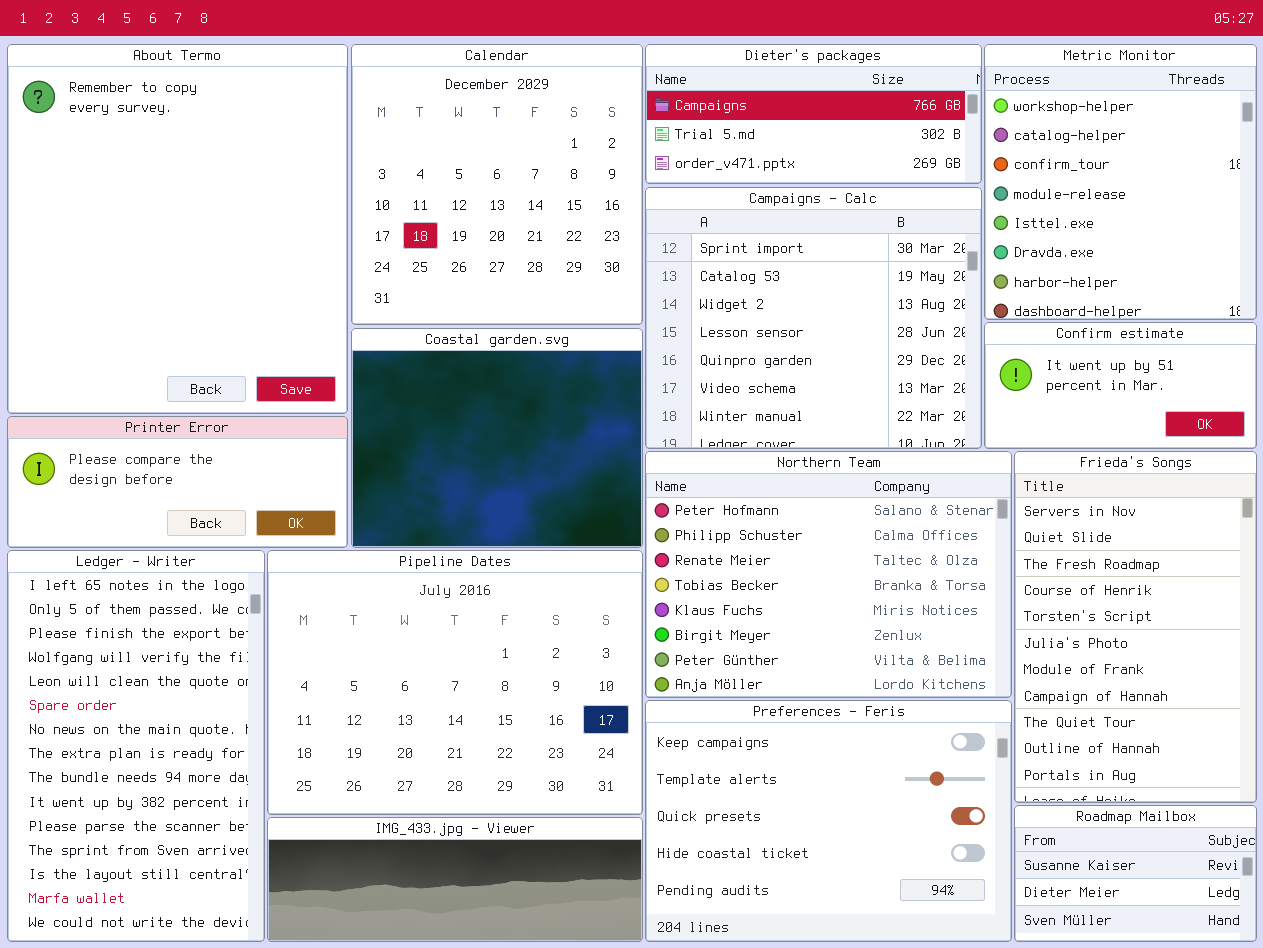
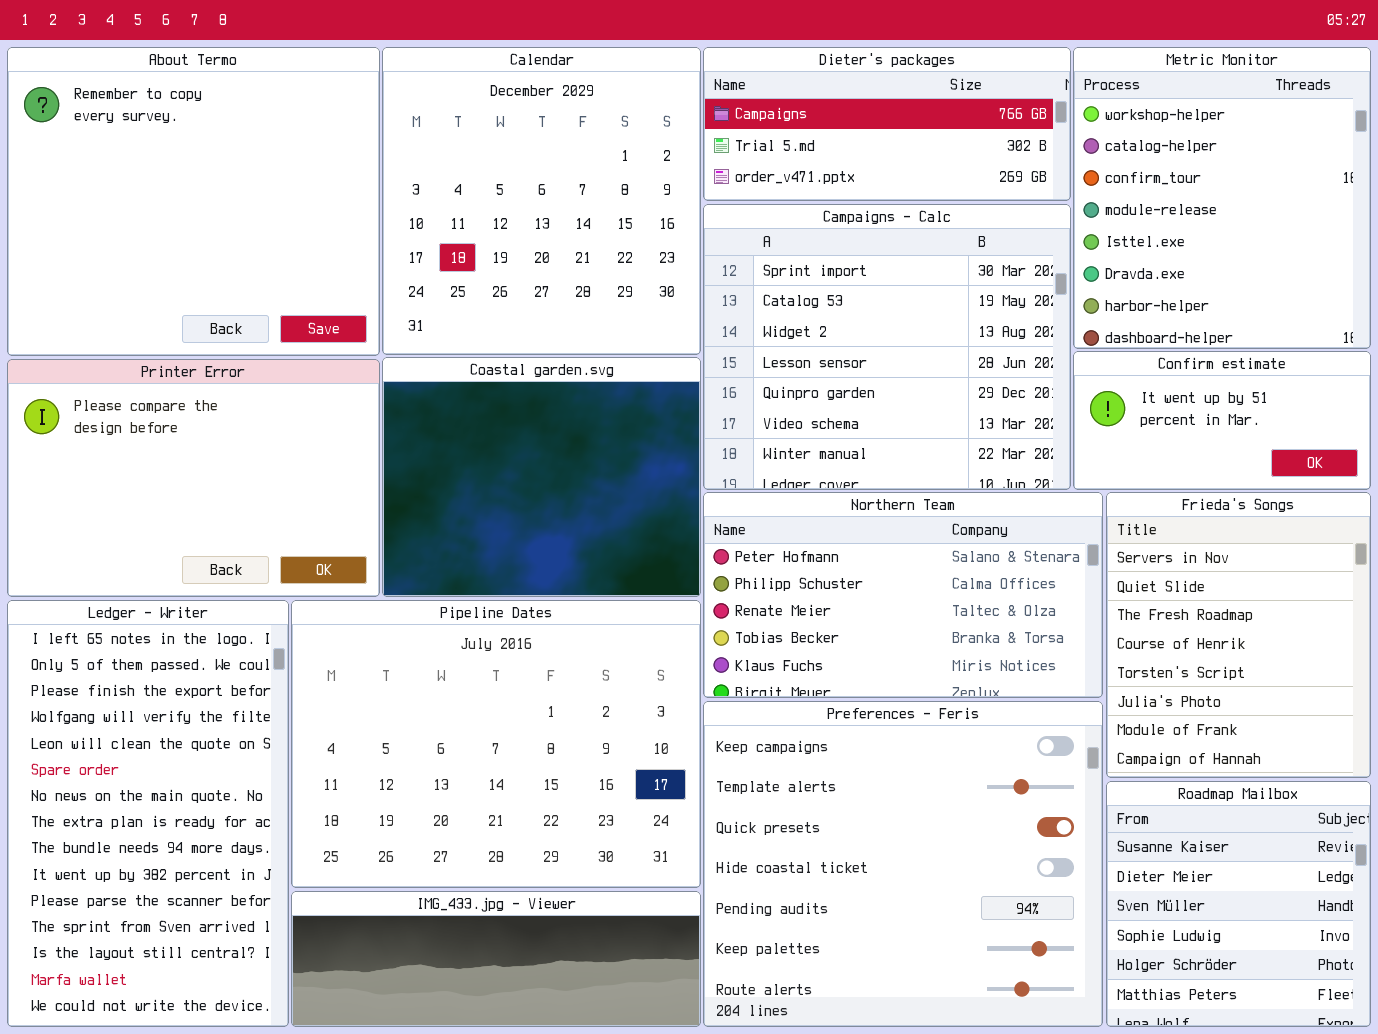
About Termo: [7,44,348,414] -> [7,47,380,356], resized
Printer Error: [7,416,348,548] -> [7,359,380,597], resized
Northern Team: [645,451,1012,698] -> [703,492,1103,698], resized
Frieda's Songs: [1014,451,1257,803] -> [1106,492,1371,778], resized
Preferences - Feris: [645,700,1012,942] -> [703,701,1103,1027], resized
Roadmap Mailbox: [1014,805,1257,942] -> [1106,781,1371,1027], resized

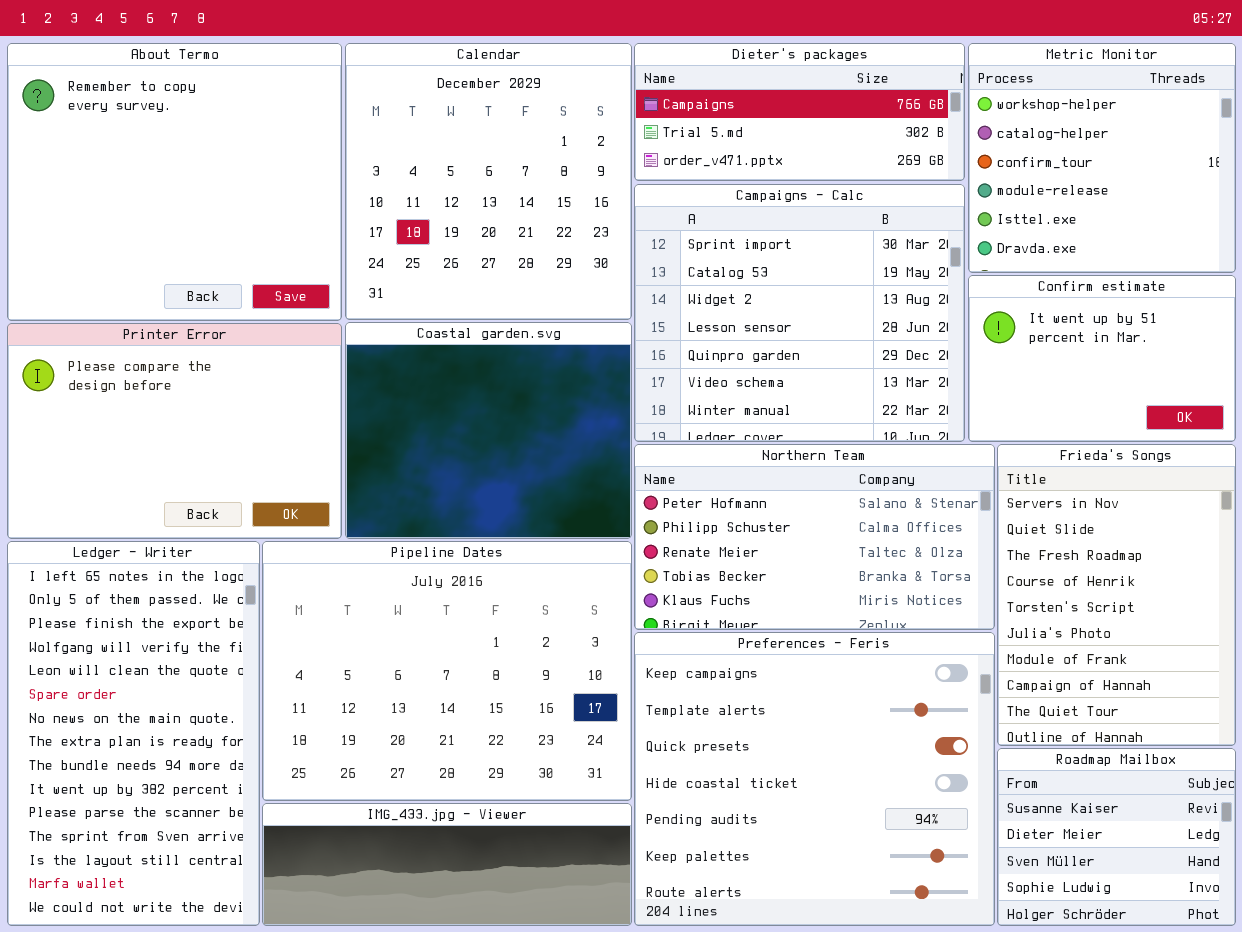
Metric Monitor: [1073,47,1371,349] -> [968,43,1236,273], resized
Confirm estimate: [1073,351,1371,490] -> [968,275,1236,442], resized
Frieda's Songs: [1106,492,1371,778] -> [997,444,1236,746], resized
Roadmap Mailbox: [1106,781,1371,1027] -> [997,748,1236,926], resized

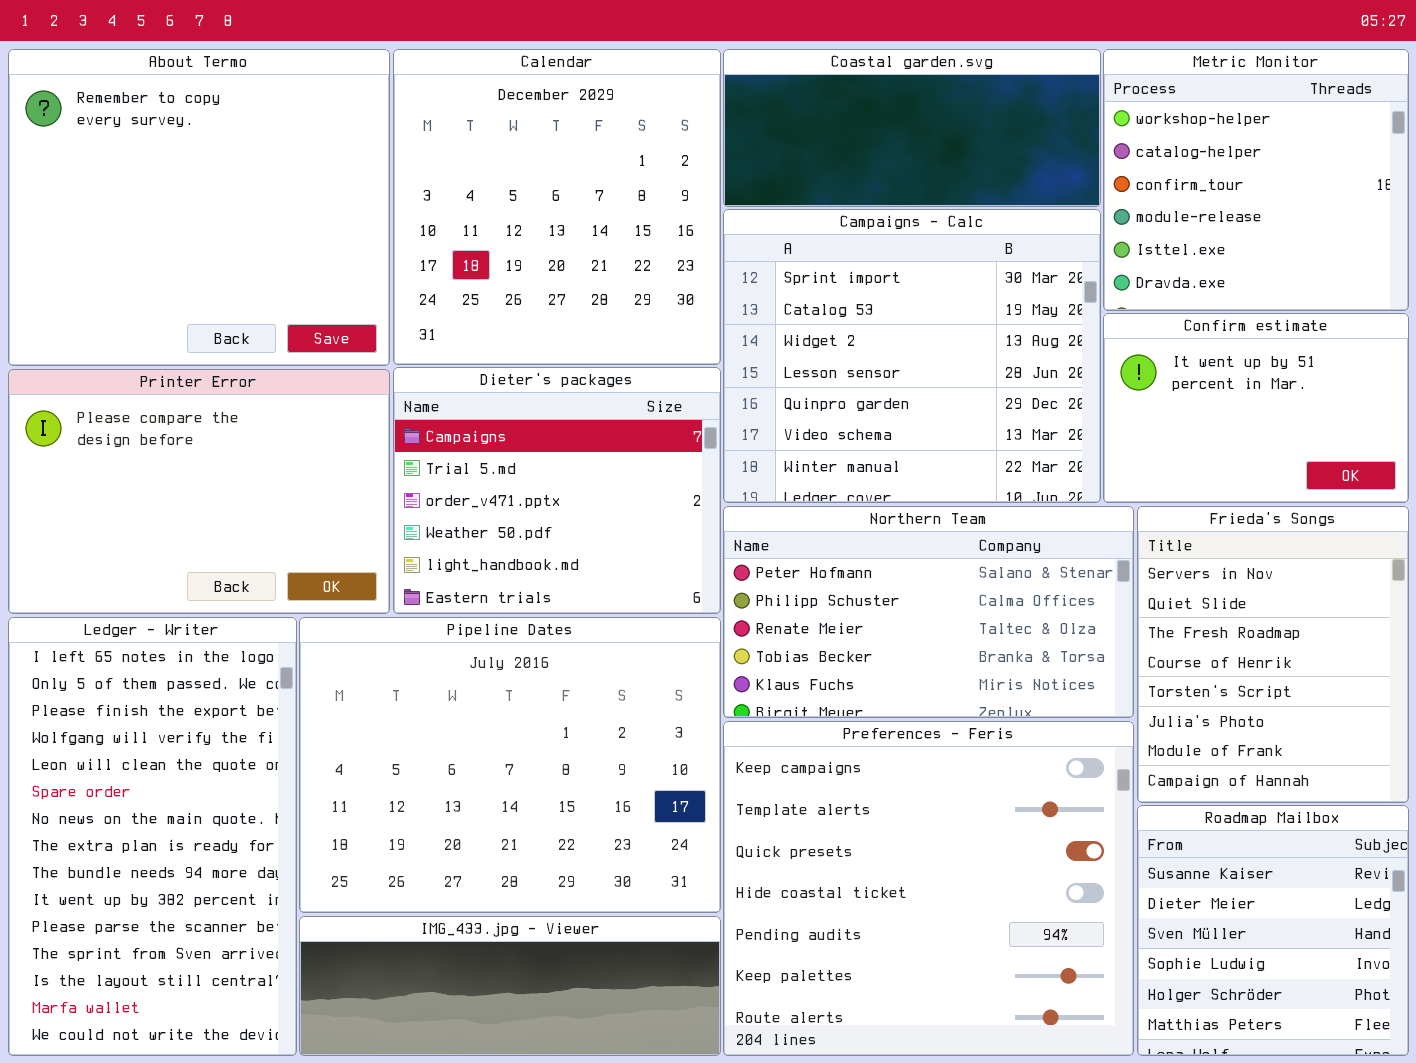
Dieter's packages: [634,43,965,181] -> [393,367,721,614], moved, resized
Coastal garden.svg: [345,322,632,539] -> [723,49,1101,207], moved, resized
Frieda's Songs: [997,444,1236,746] -> [1137,506,1409,803], resized
Roadmap Mailbox: [997,748,1236,926] -> [1137,805,1409,1056], resized

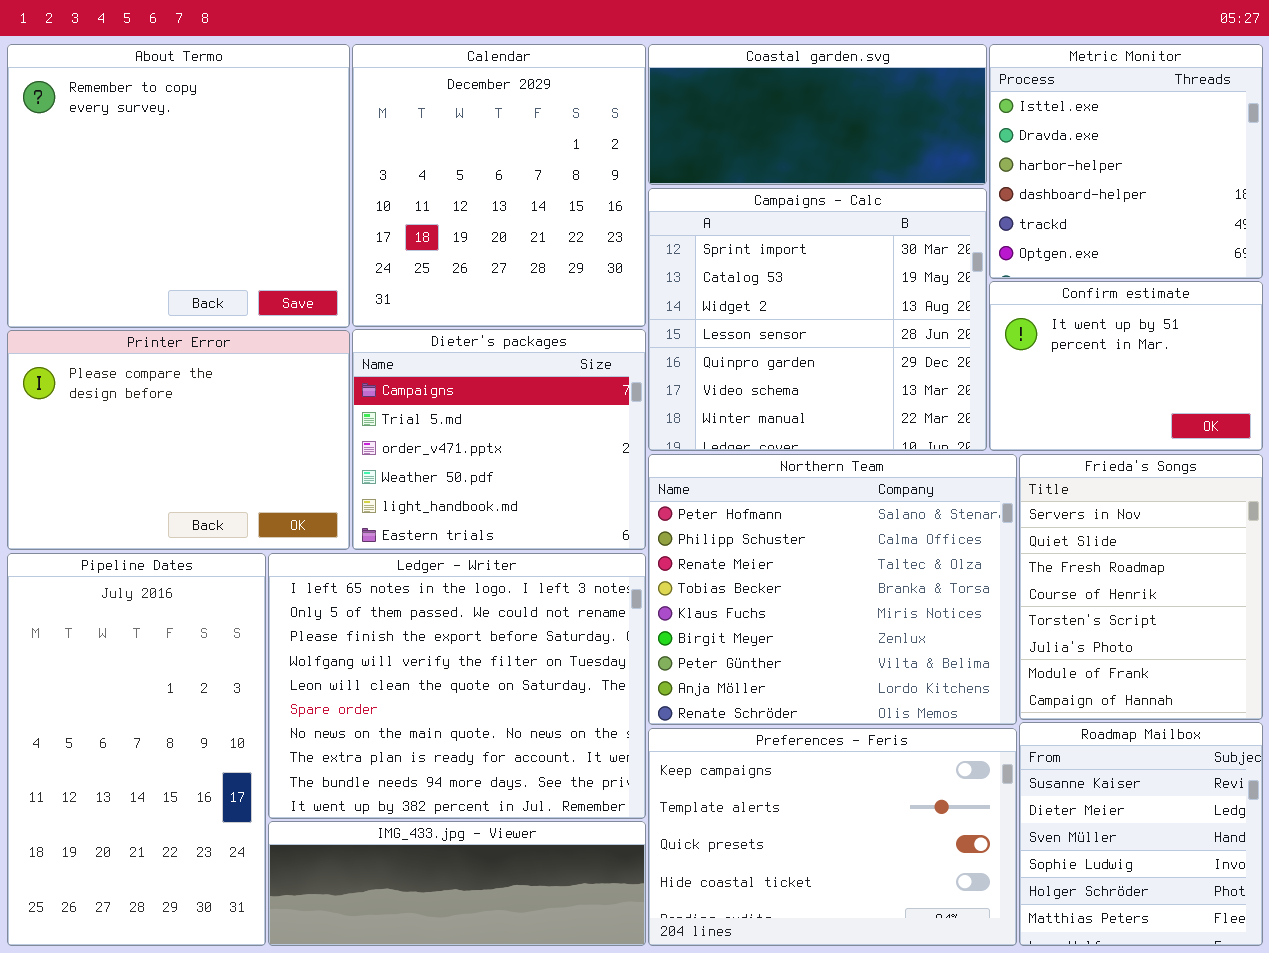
Metric Monitor: [1103,49,1409,311] -> [989,44,1263,279], scrolled down 4 rows
Northern Team: [723,506,1134,718] -> [648,454,1017,725], resized
Ledger - Writer: [8,617,297,1056] -> [268,553,646,819], moved, resized
Pipeline Dates: [299,617,721,913] -> [7,553,266,946], moved, resized
Preferences - Feris: [723,721,1134,1056] -> [648,728,1017,946], resized

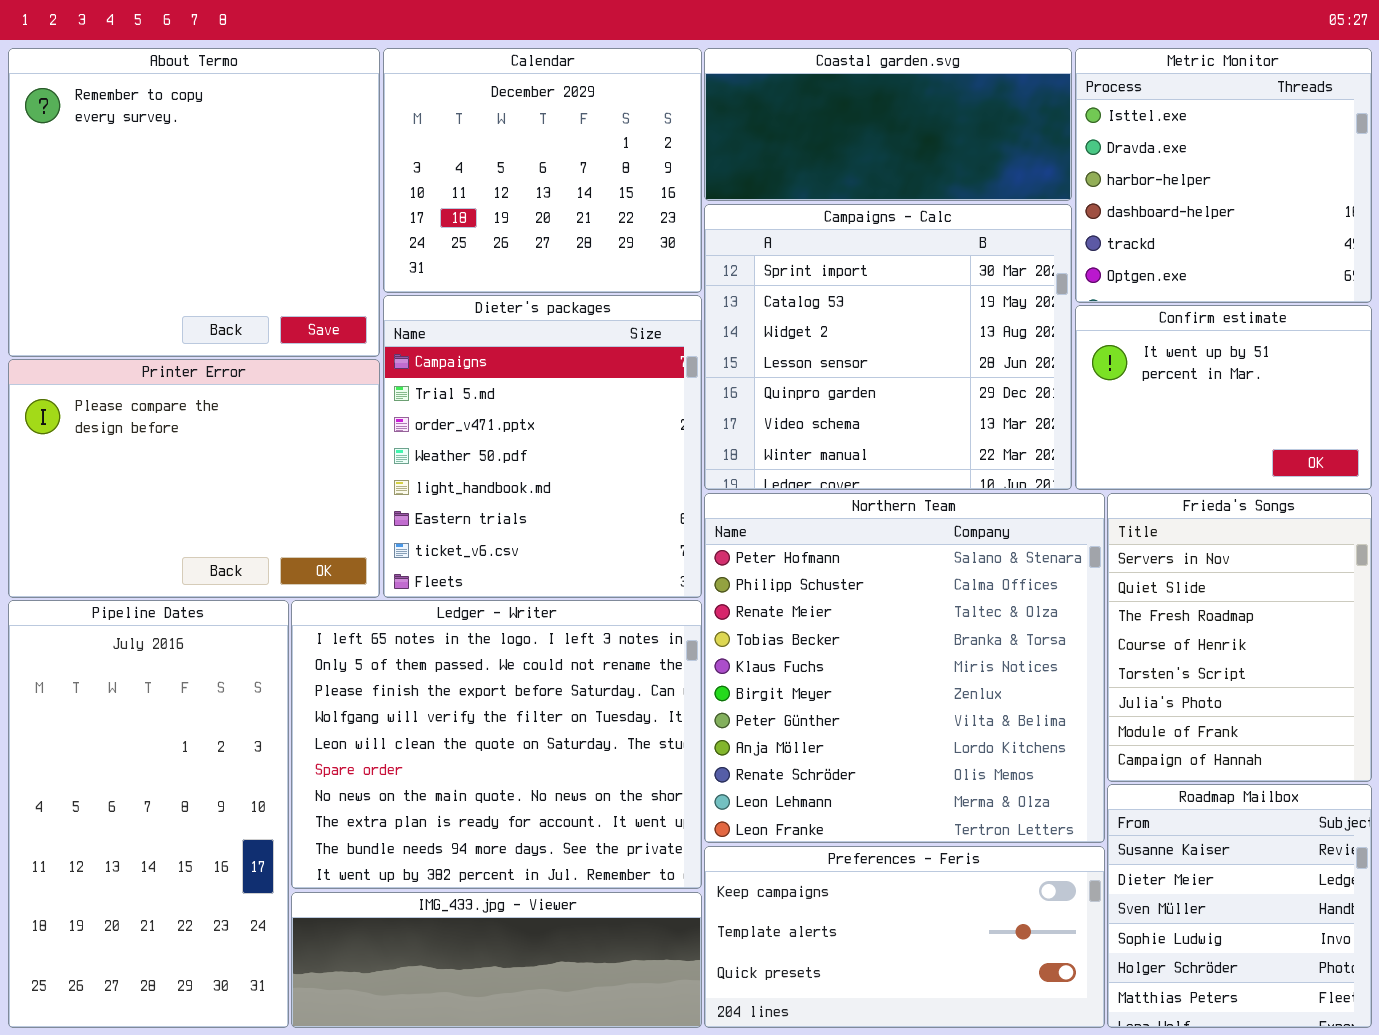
Calendar: [352,44,646,327] -> [383,48,702,293], resized
Dieter's packages: [352,329,646,550] -> [383,295,702,598], resized
Northern Team: [648,454,1017,725] -> [704,493,1105,843], resized
Preferences - Feris: [648,728,1017,946] -> [704,846,1105,1028], resized

